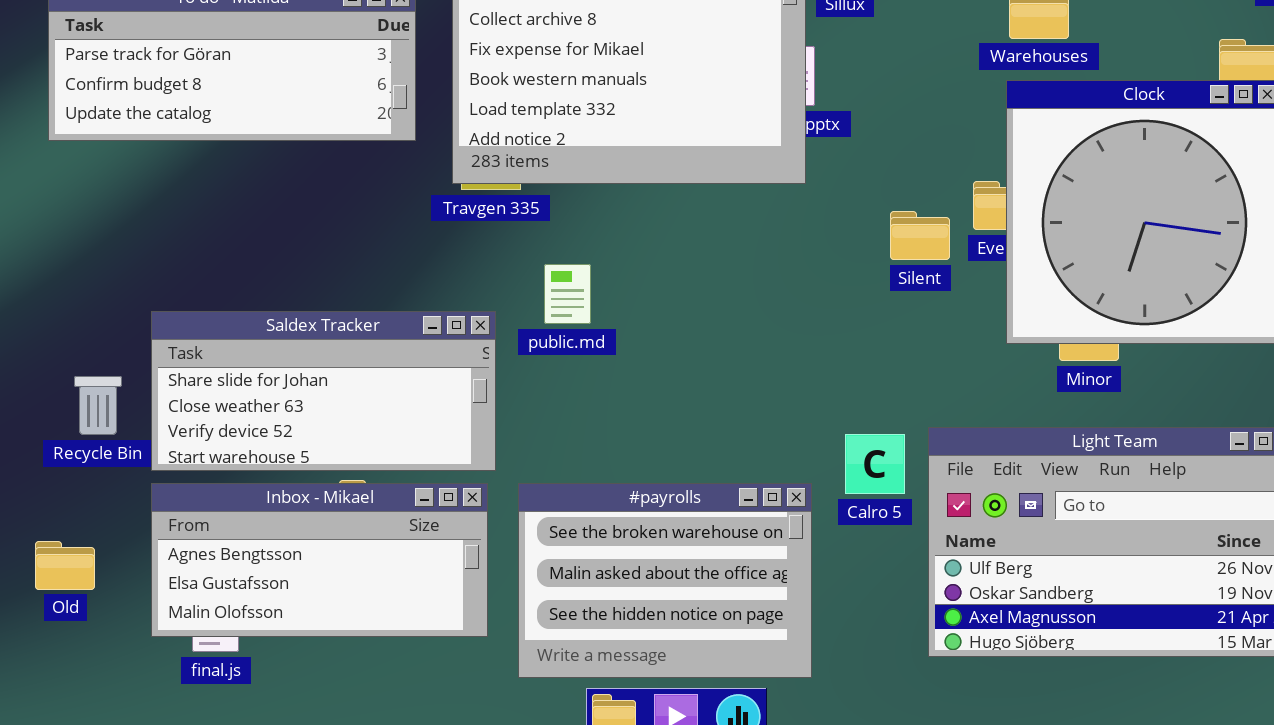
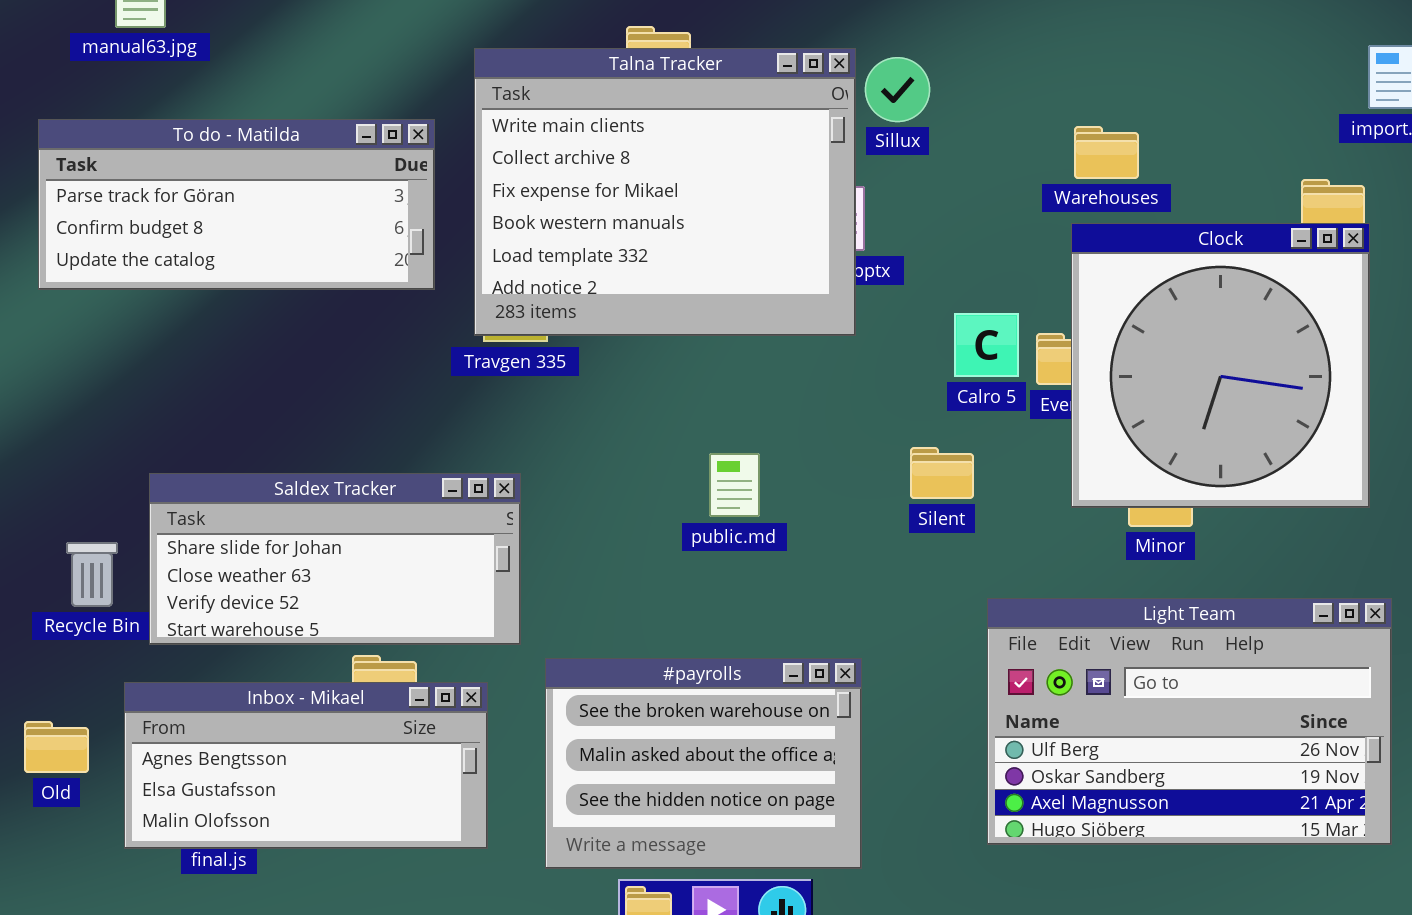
Silent: [890,211,950,260] -> [910,447,974,499], moved
public.md: [544,264,591,324] -> [709,453,760,517], moved
Calro 5: [845,434,905,494] -> [954,313,1019,377], moved
Inbox - Mikael: [151,483,488,637] -> [124,682,488,849], moved

